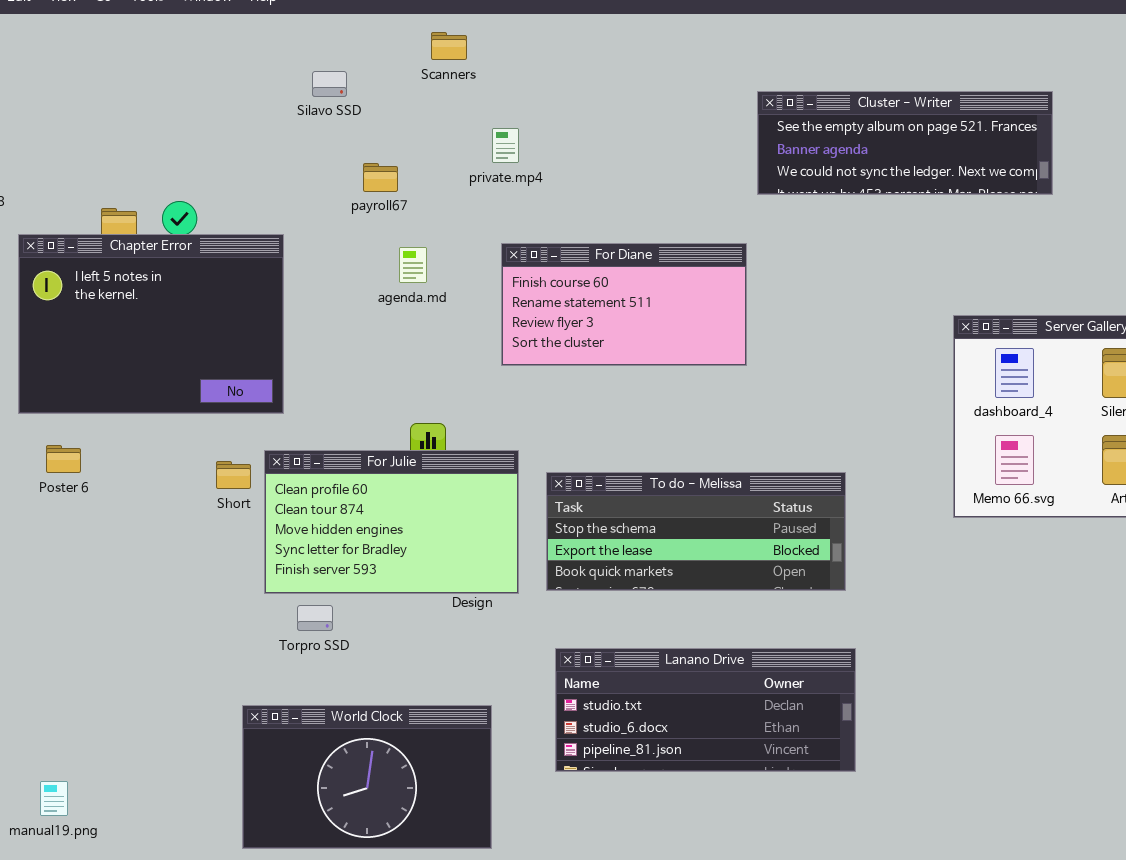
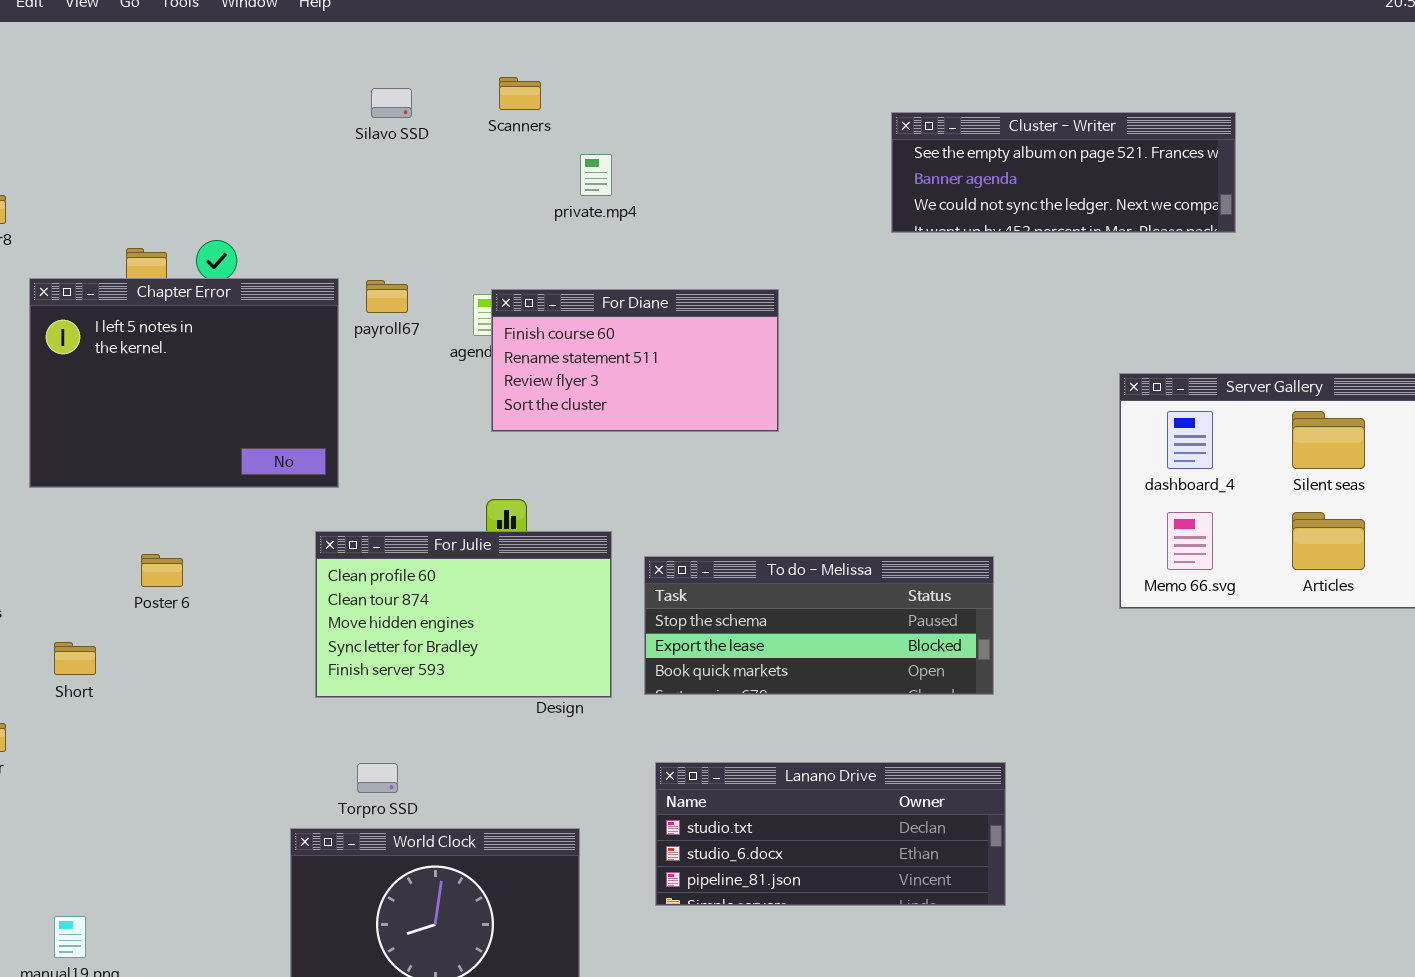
Scanners: [431,32,467,60] -> [499,77,541,110], moved
payroll67: [363,163,398,192] -> [366,280,408,313], moved
For Diane: [501,243,747,366] -> [491,289,779,432], moved
Poster 6: [46,445,81,473] -> [141,554,183,587], moved
Short: [216,461,251,489] -> [54,642,96,675], moved
Torpro SSD: [297,605,333,631] -> [357,763,398,793], moved

